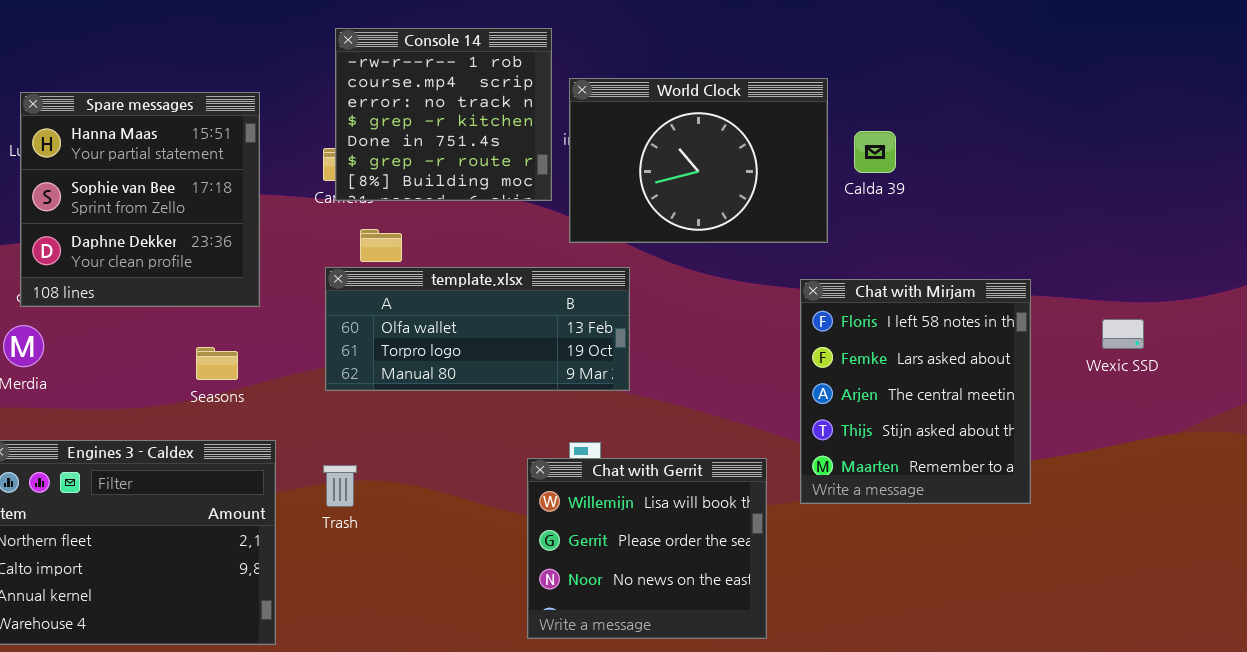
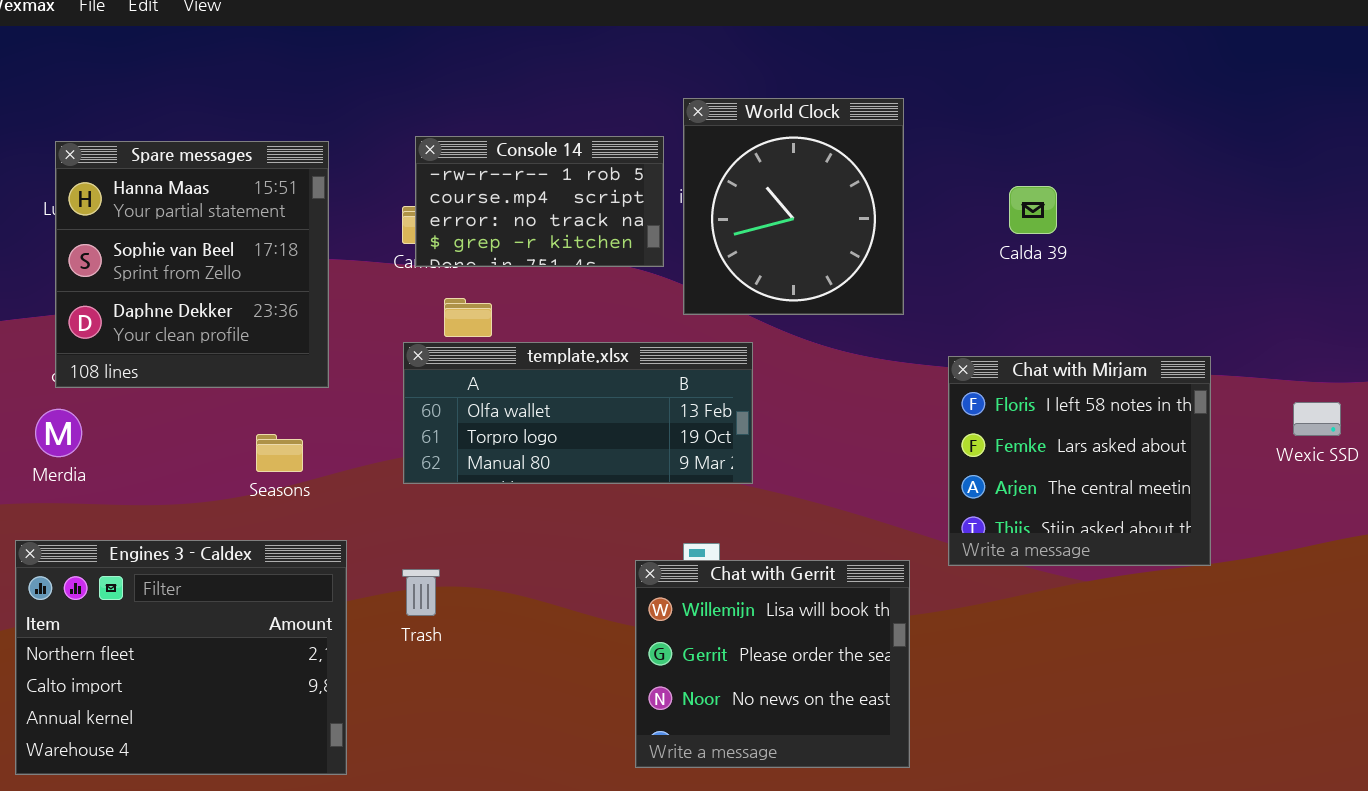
Console 14: [335,28,552,201] -> [415,136,664,267], resized
World Clock: [569,78,828,243] -> [683,98,904,315], resized
Chat with Mirjam: [800,279,1031,504] -> [948,356,1211,566], resized

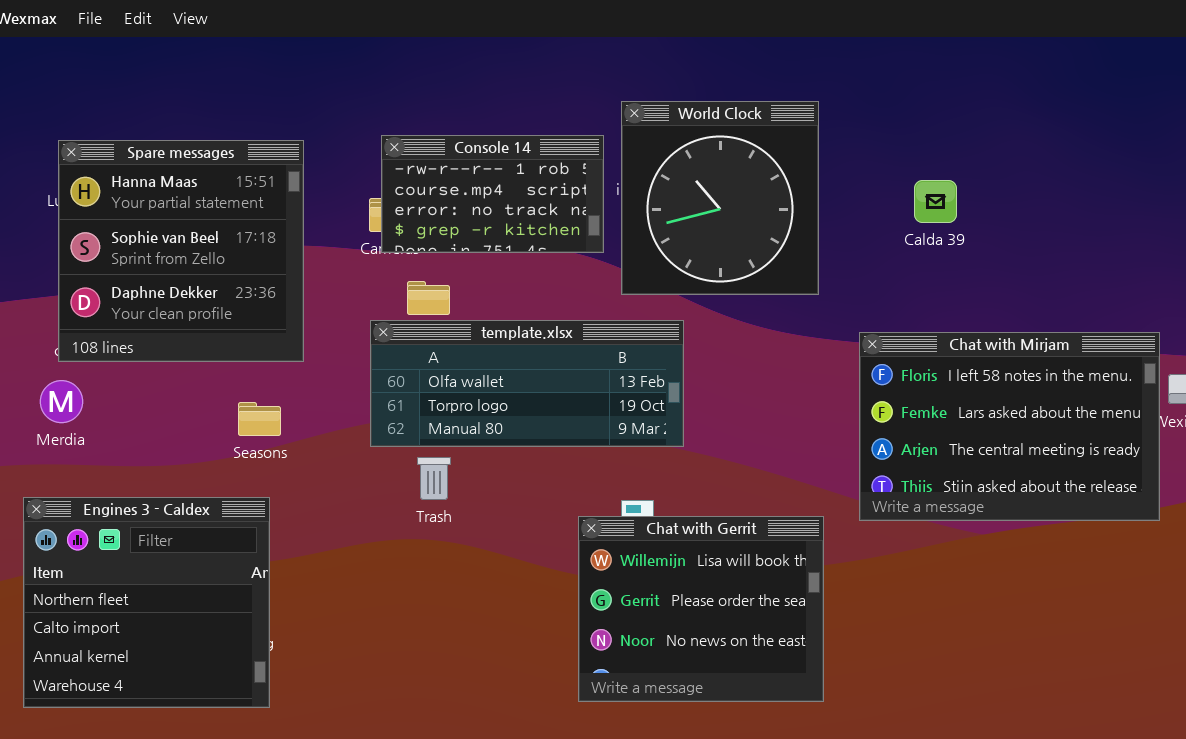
Chat with Mirjam: [948,356,1211,566] -> [859,332,1160,521], resized
Engines 3 - Caldex: [15,540,347,775] -> [23,497,270,708], resized
Trash: [402,569,440,616] -> [417,457,451,500], moved

